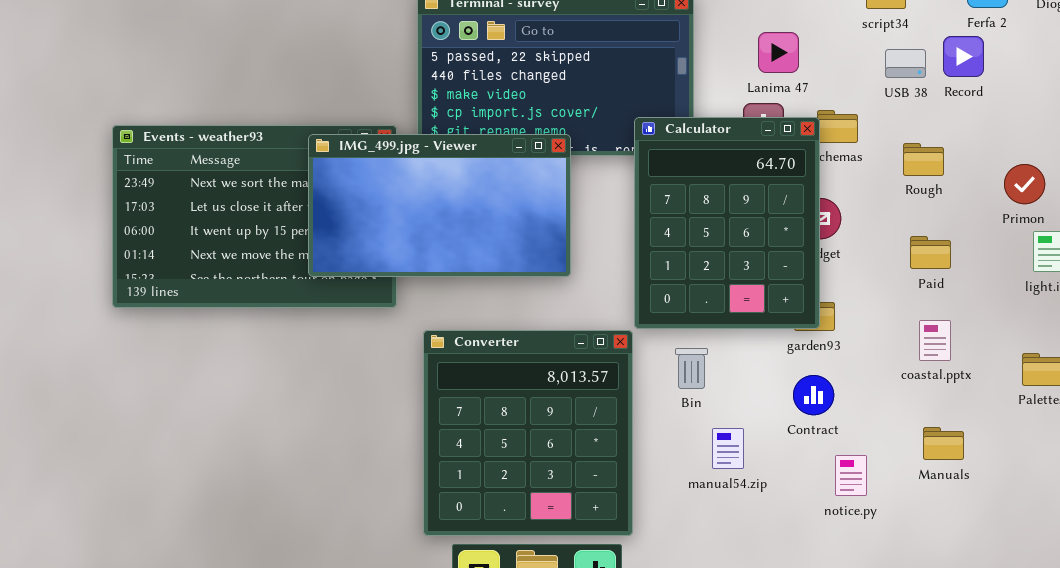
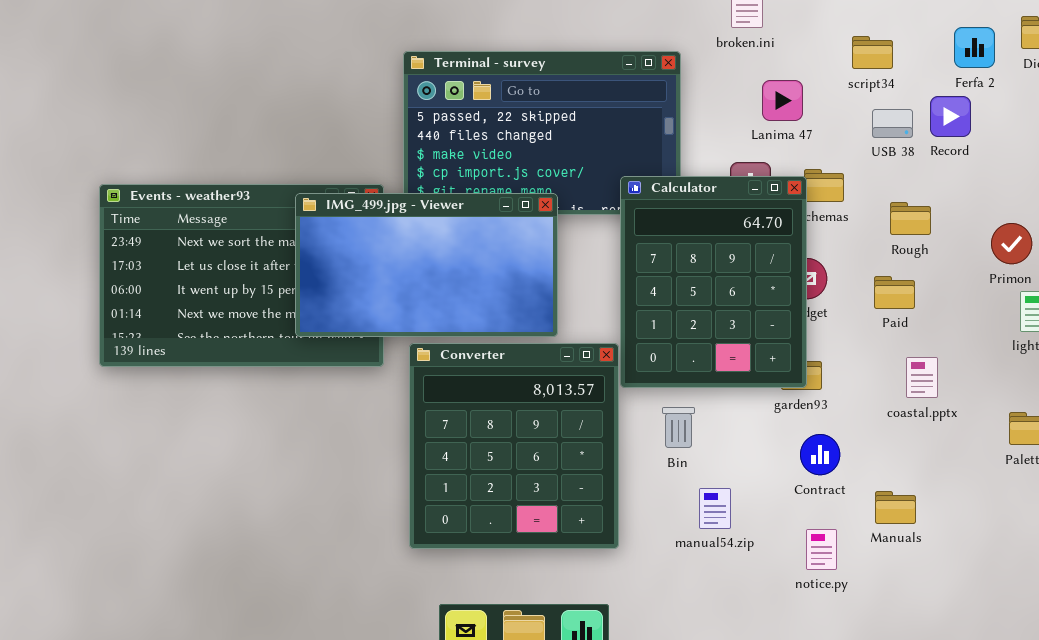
Lanima 47: [758,32,799,73] -> [762,80,803,121], moved
Paid: [910,236,951,269] -> [874,276,915,309], moved
coastal.pptx: [919,320,951,361] -> [906,357,938,398], moved
Converter: [423,330,633,536] -> [409,343,619,549], moved
Contract: [793,375,834,415] -> [800,434,840,475], moved
Manuals: [923,427,964,460] -> [875,491,916,524], moved
notice.py: [835,455,867,496] -> [806,529,837,570], moved

